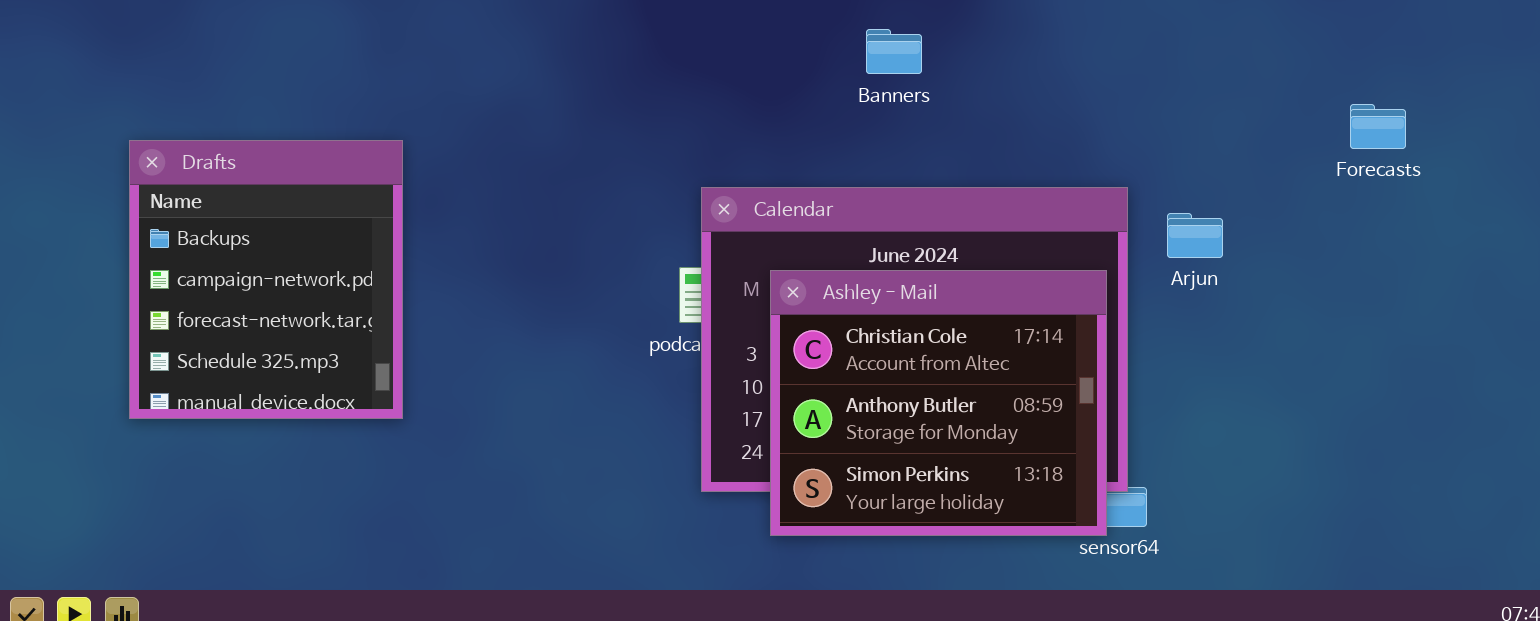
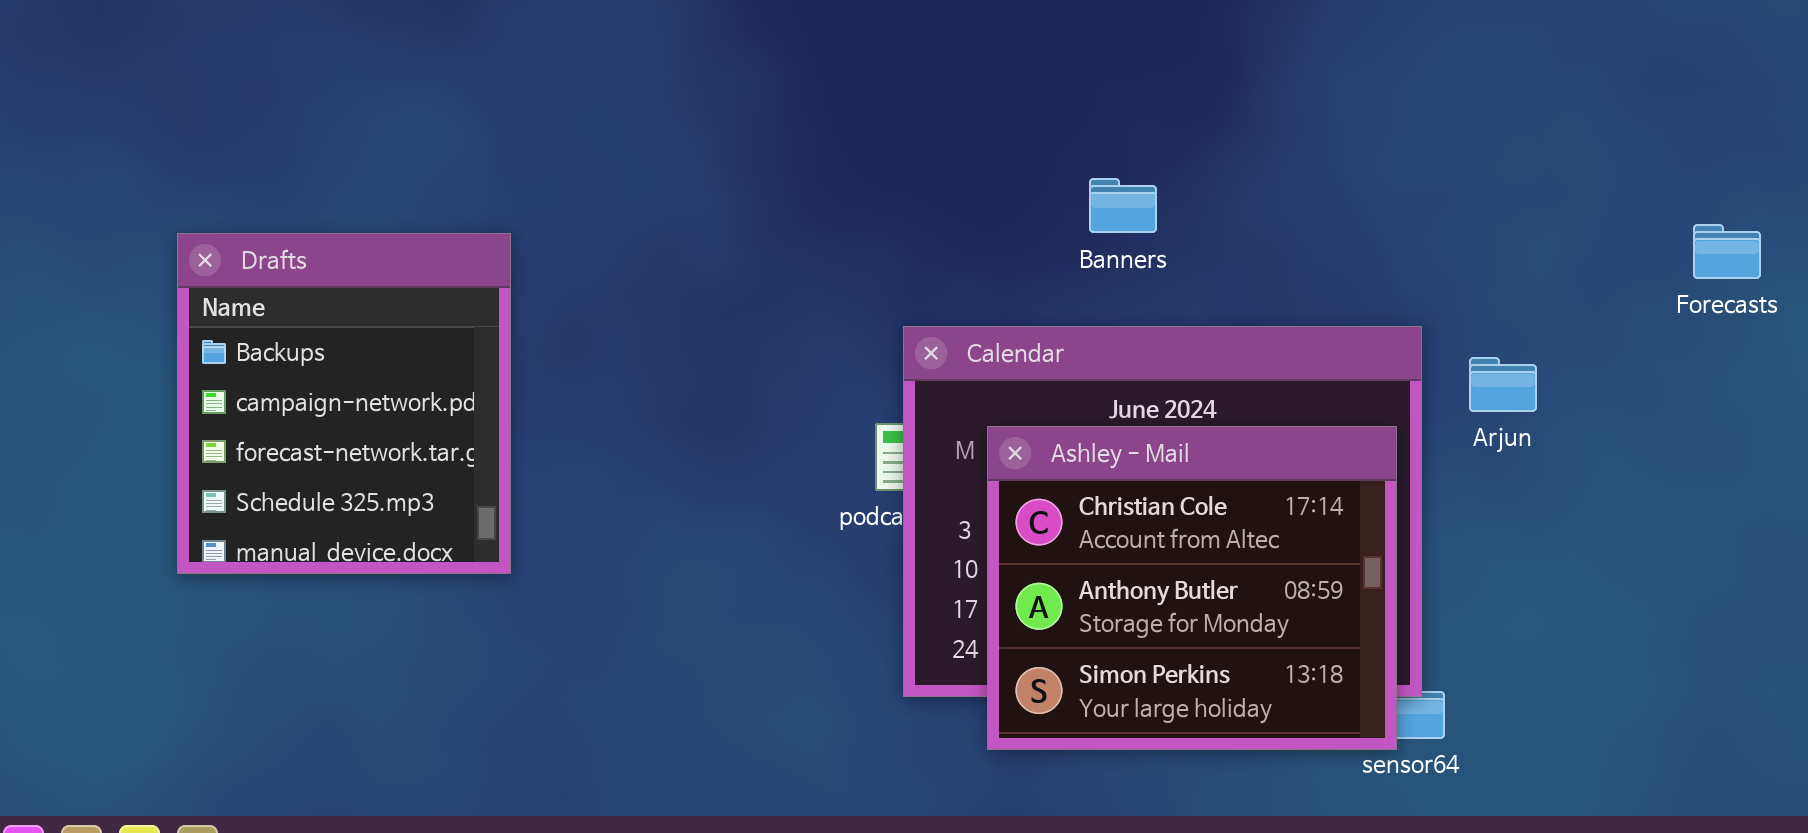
Banners: [866,29,922,74] -> [1089,178,1157,233], moved
Drafts: [129,140,403,419] -> [177,233,511,574], moved

